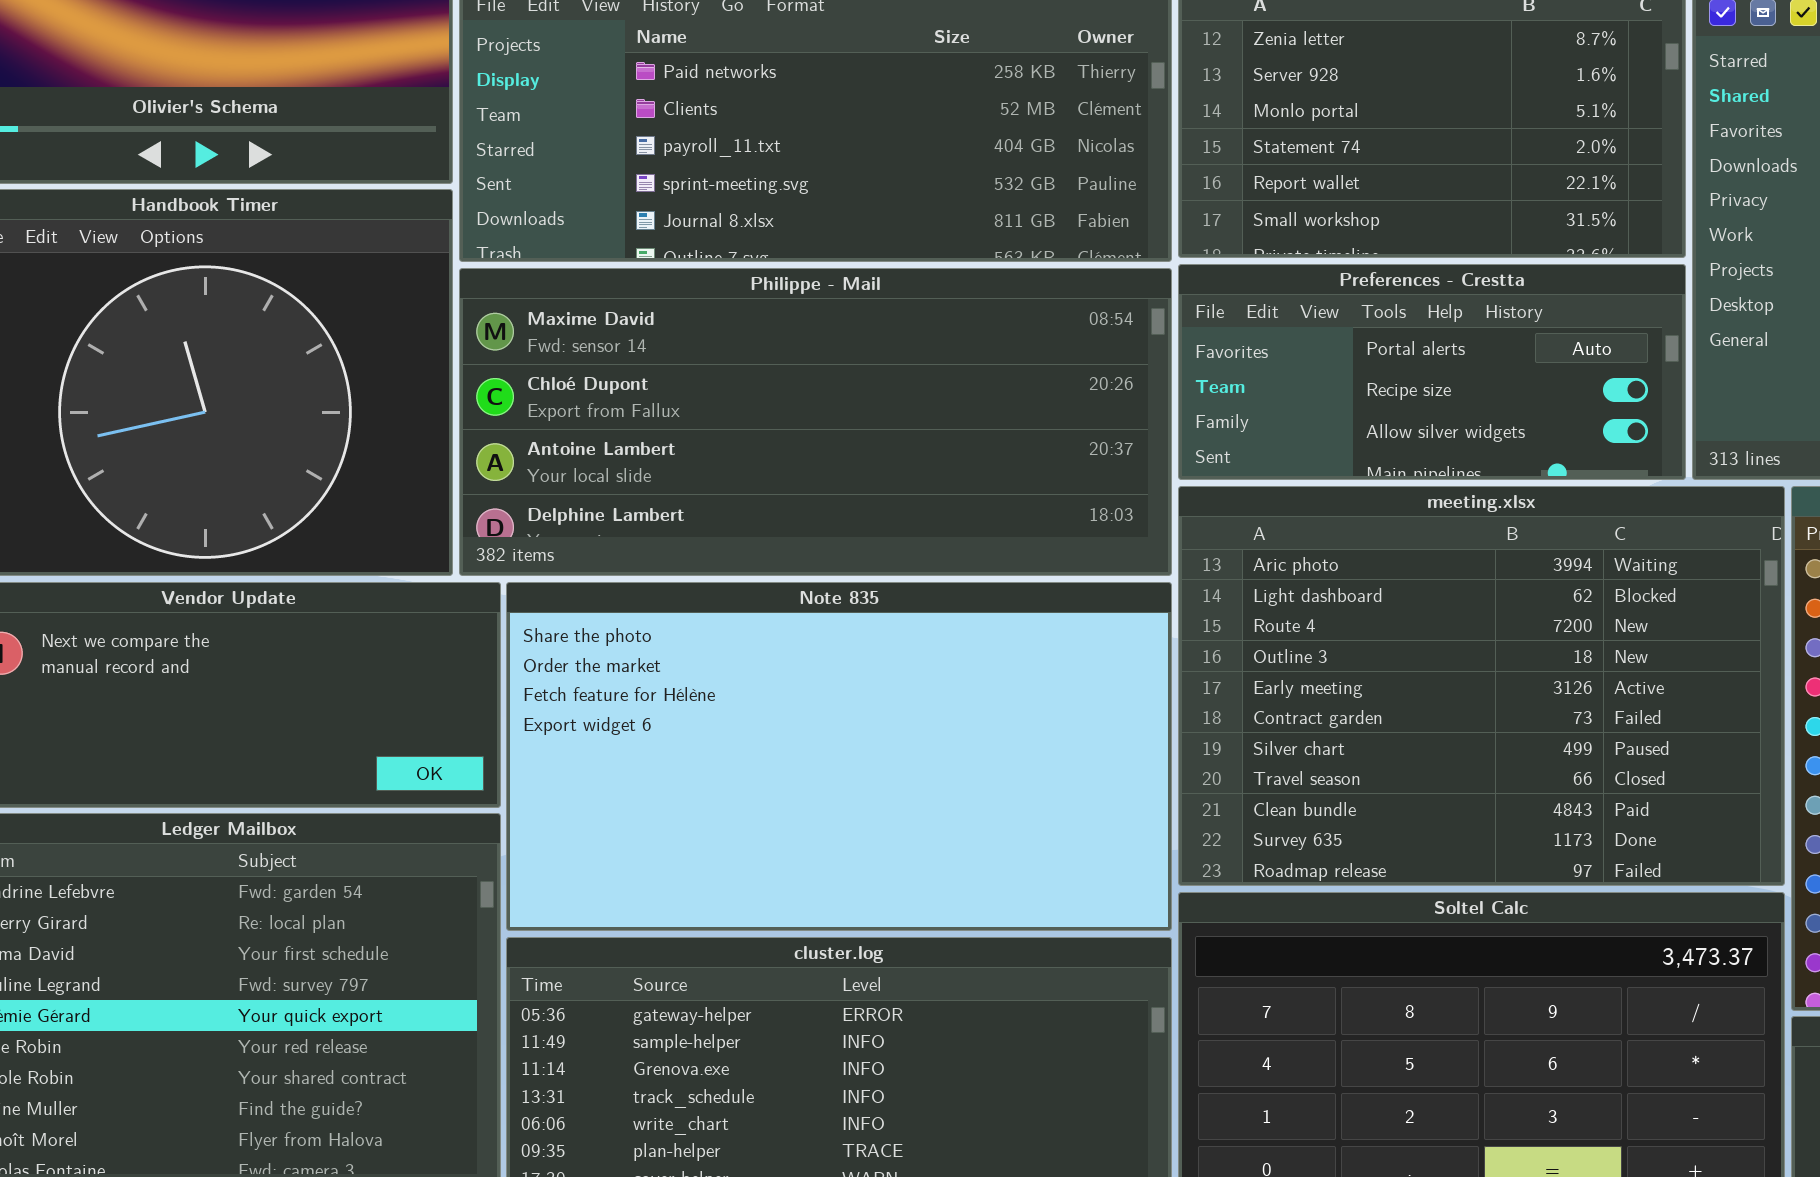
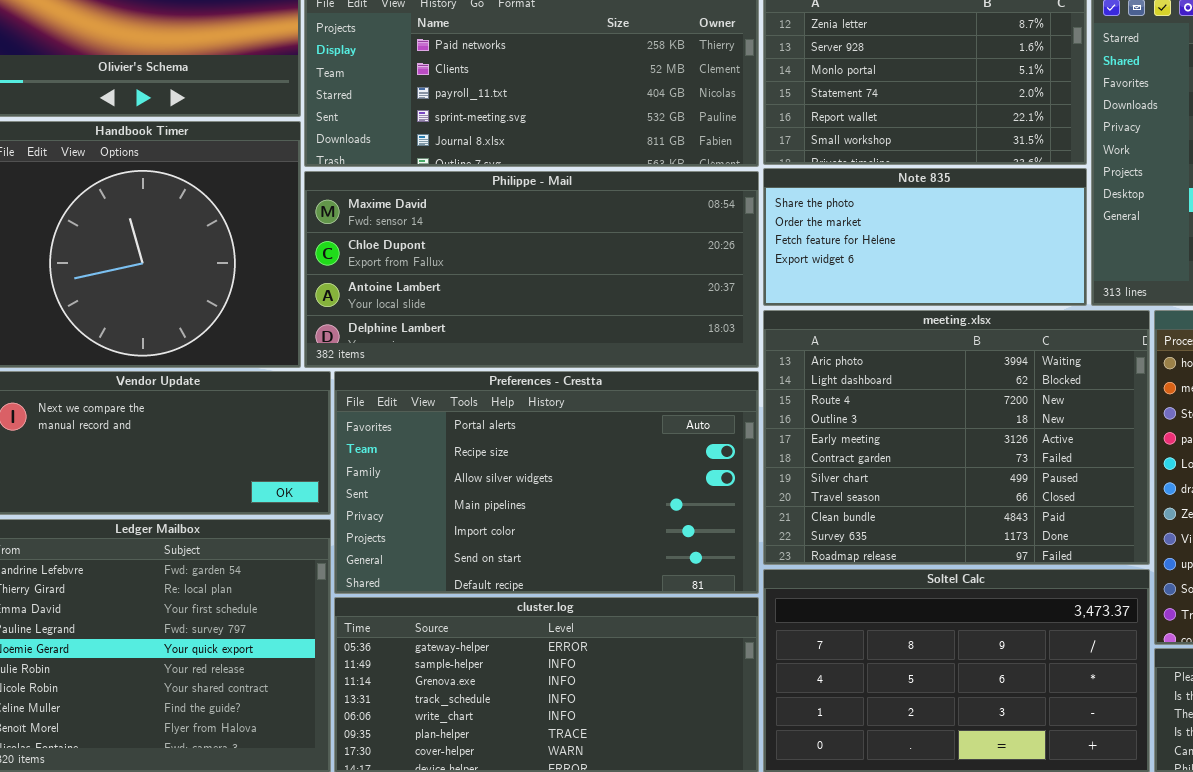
Preferences - Crestta: [1178,264,1686,480] -> [334,371,759,594], moved, resized
Note 835: [506,582,1172,931] -> [763,168,1087,306], moved, resized

